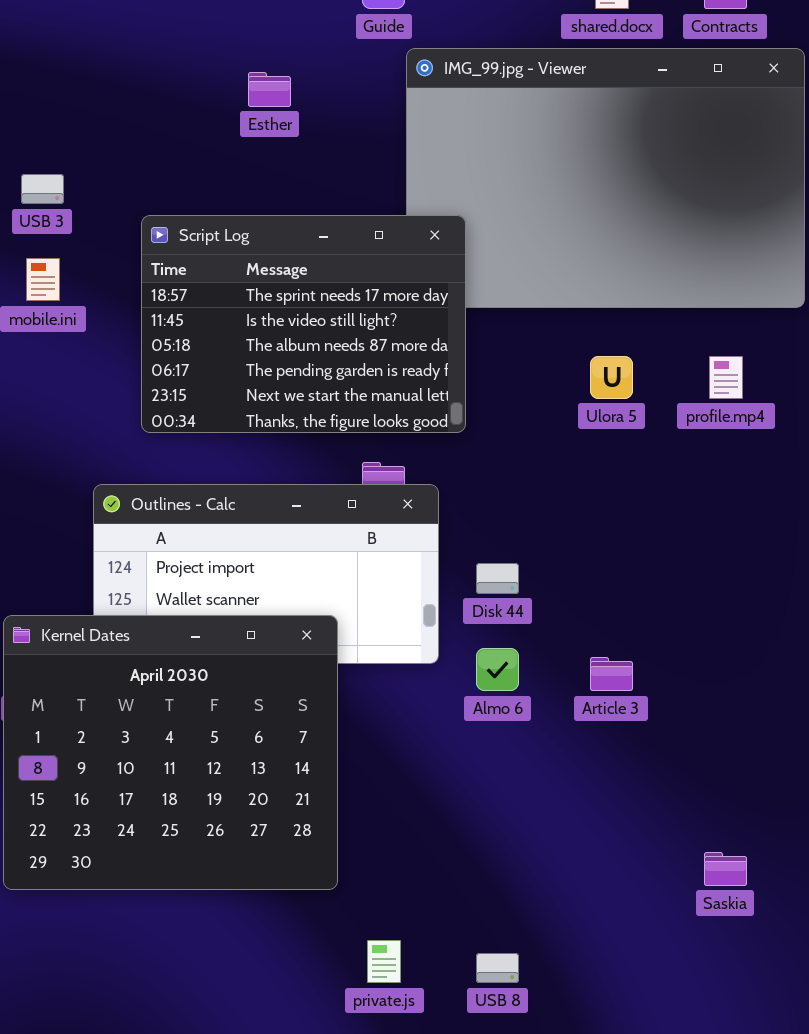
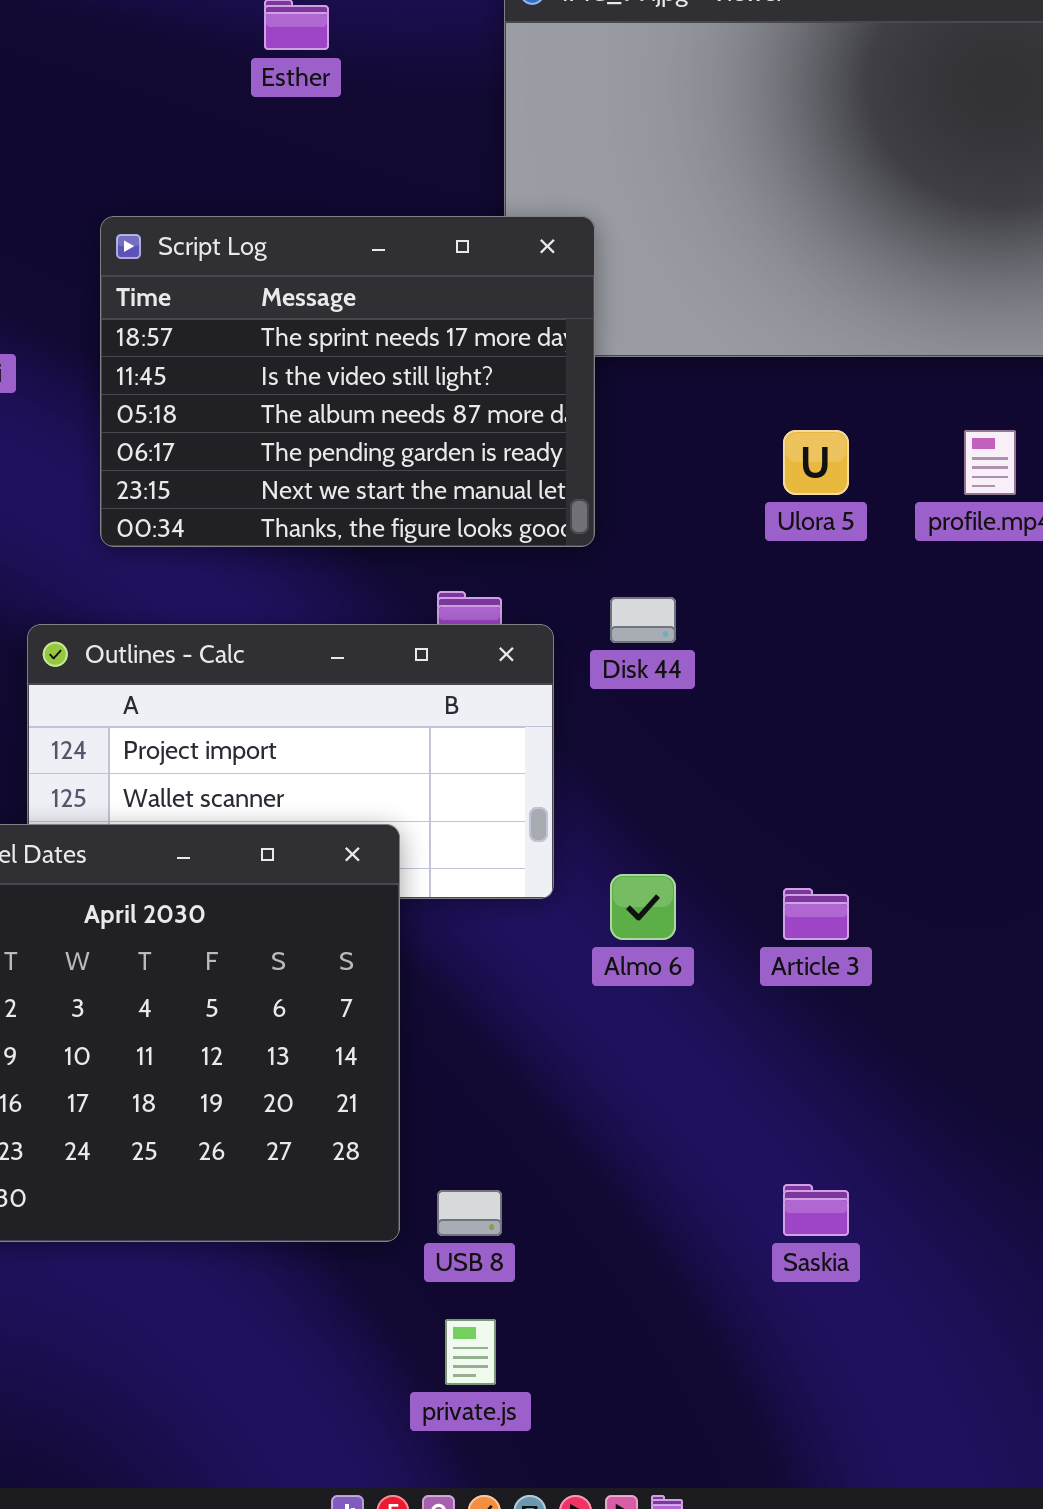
Disk 44: [476,563,519,594] -> [610,597,676,643], moved
Saskia: [704,852,747,886] -> [783,1184,849,1236], moved
USB 8: [476,953,519,983] -> [437,1190,502,1236], moved

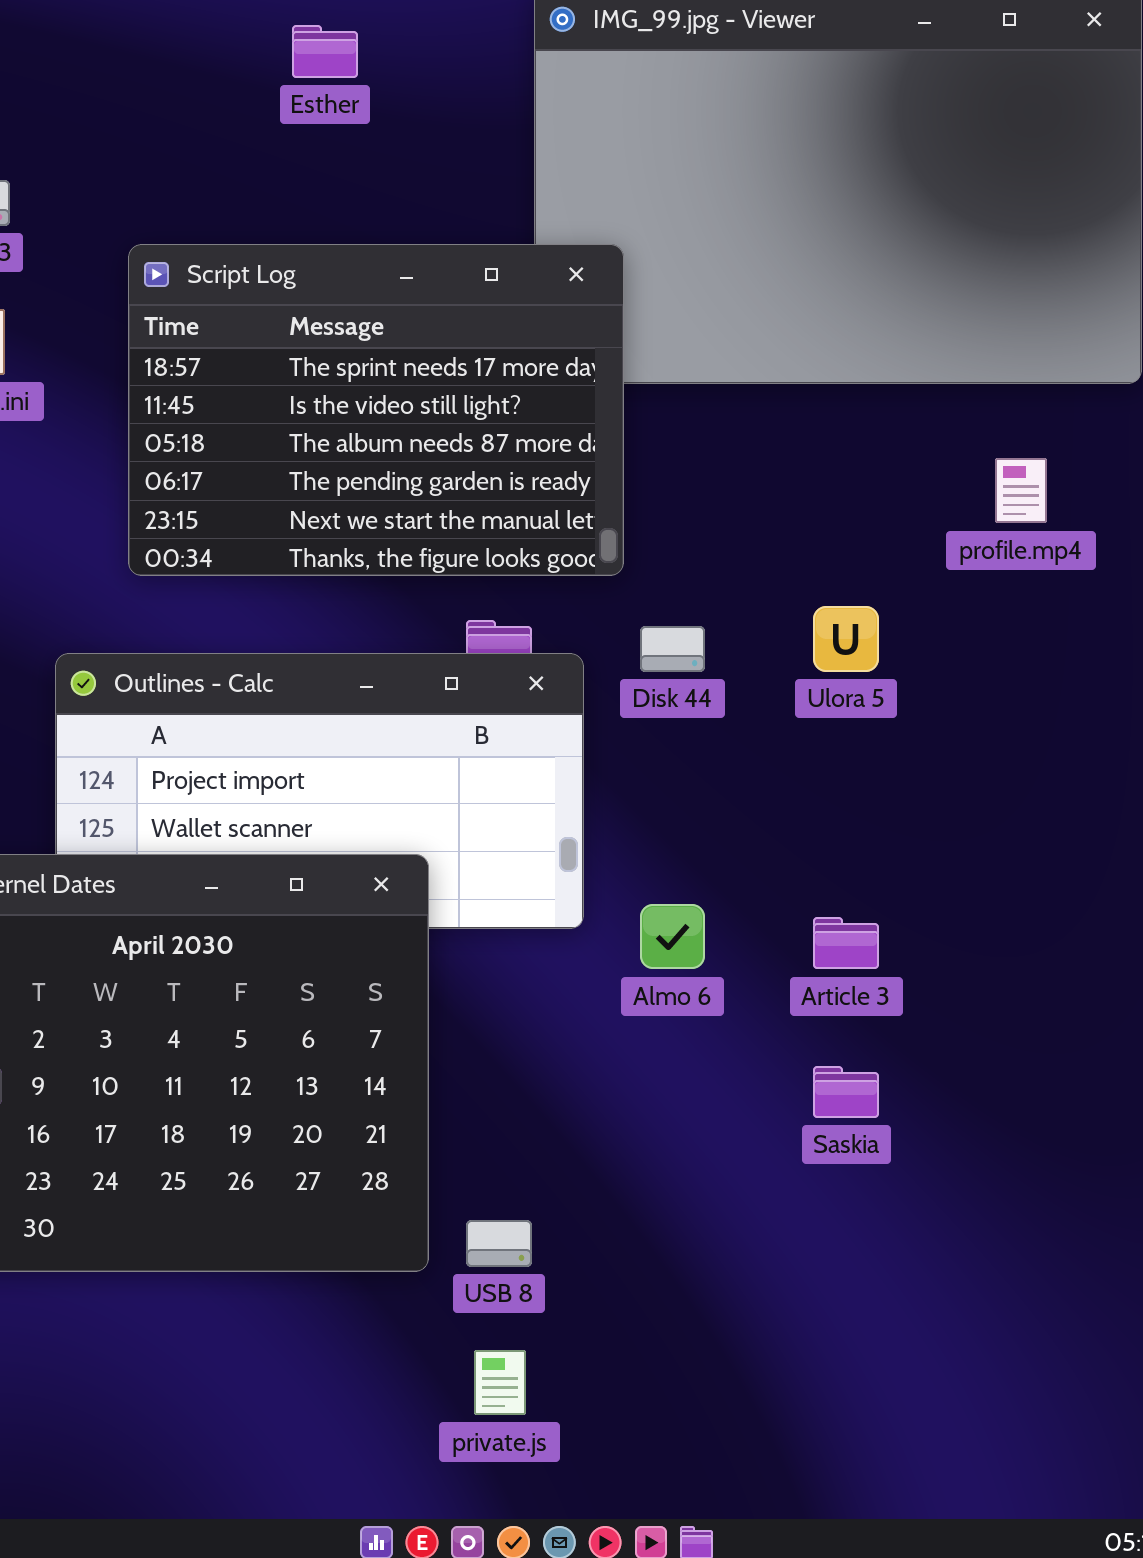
Ulora 5: [783,430,849,495] -> [813,606,879,672], moved
Saskia: [783,1184,849,1236] -> [813,1066,879,1118], moved

